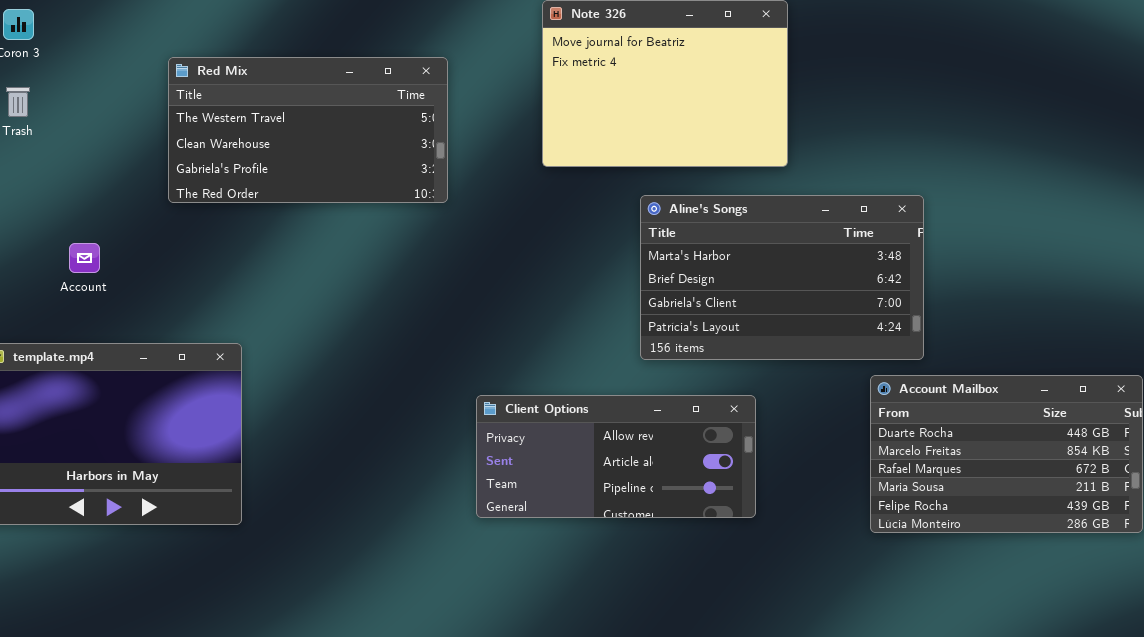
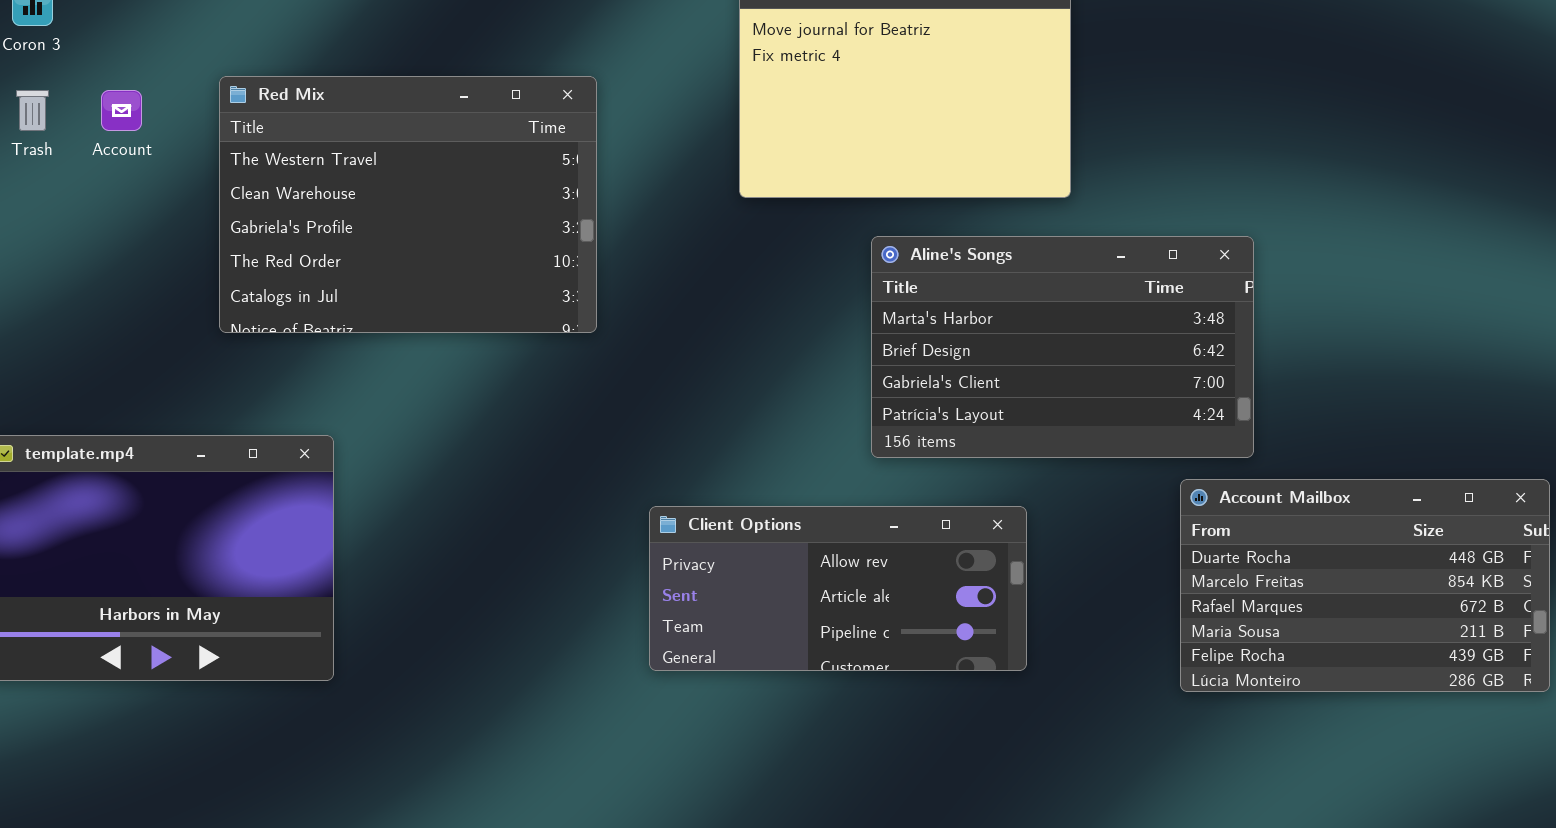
Red Mix: [168,57,448,203] -> [219,76,597,333], moved, resized
Account: [69,243,100,273] -> [101,90,142,131], moved

